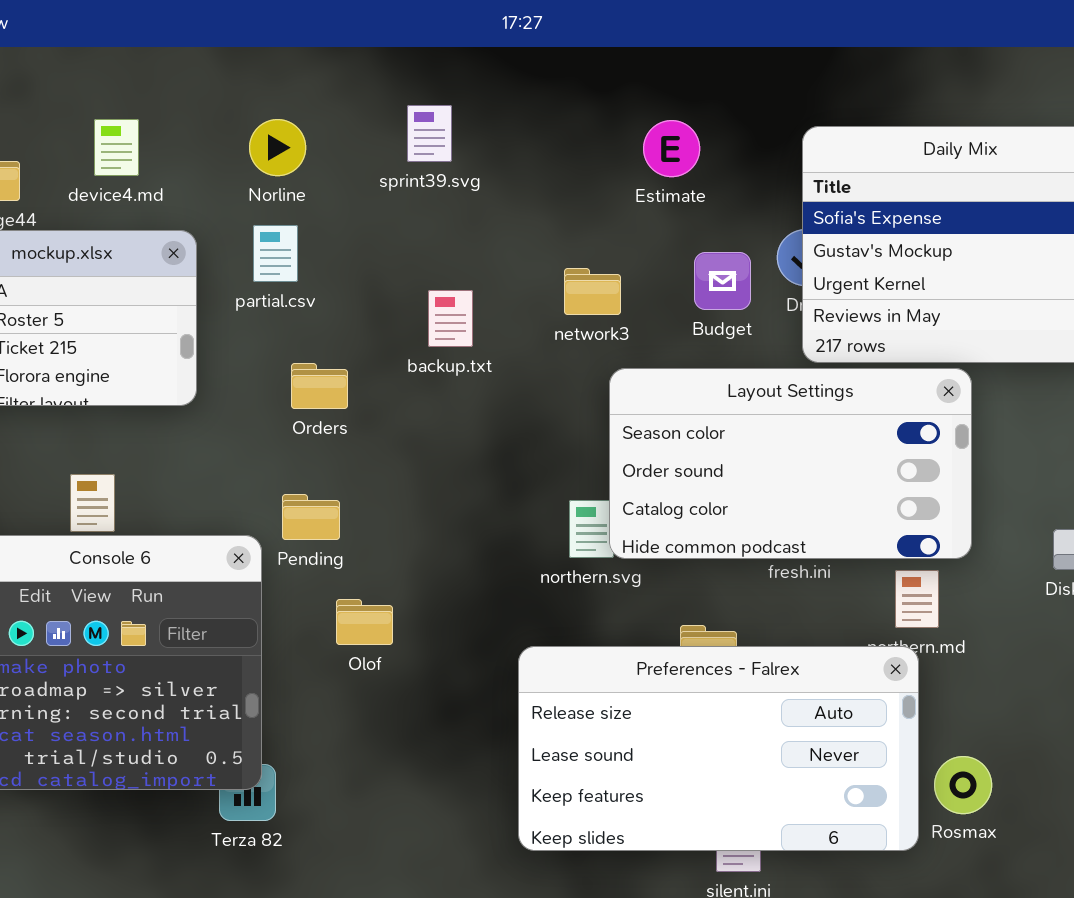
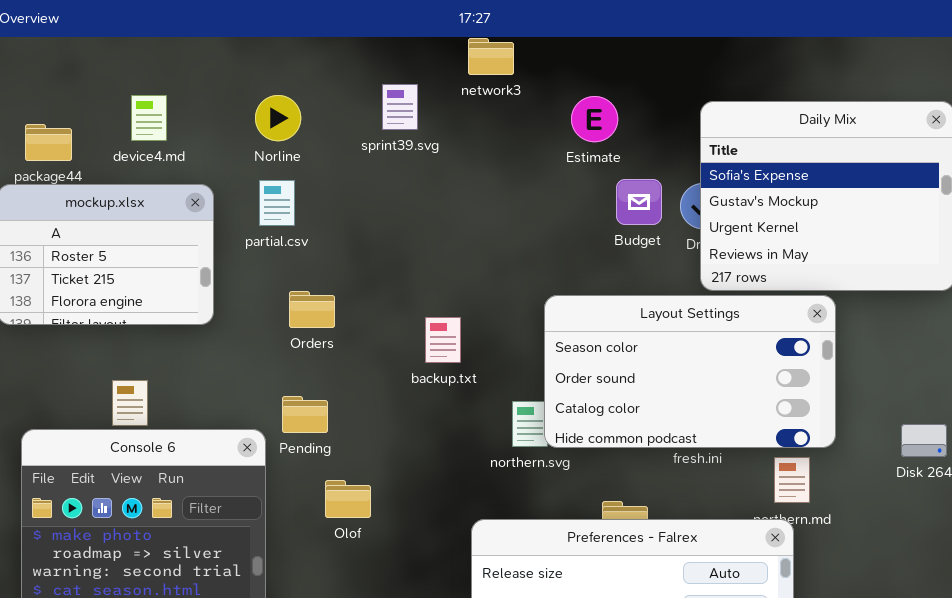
Budget: [694,252,751,310] -> [616,179,662,225], moved
network3: [564,268,621,315] -> [468,38,514,75], moved
backup.txt: [428,290,473,347] -> [425,317,461,363], moved

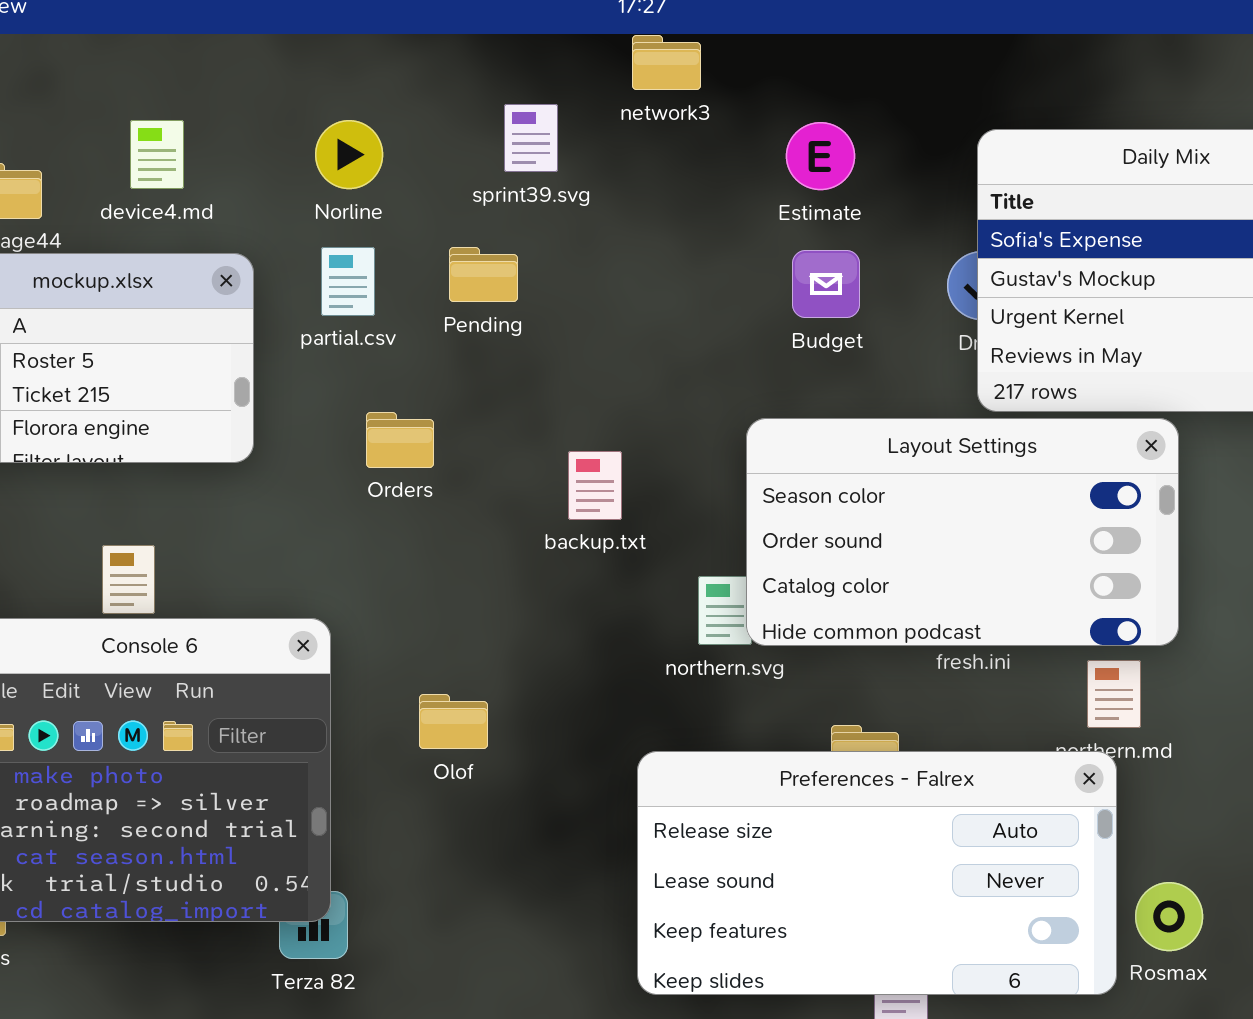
Budget: [616,179,662,225] -> [792,250,860,318], moved
Pending: [282,396,328,433] -> [449,247,518,302], moved

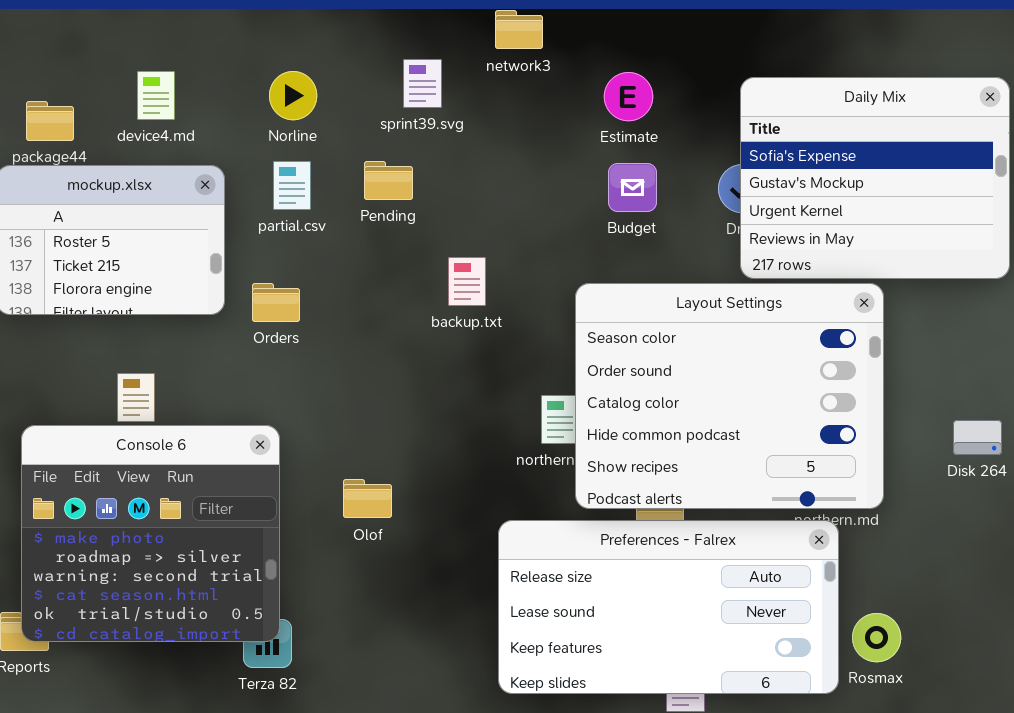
Orders: [366,412,434,468] -> [252,283,300,322], moved
Layout Settings: [746,418,1179,646] -> [575,283,884,509], resized
backup.txt: [568,451,622,520] -> [448,257,486,306], moved

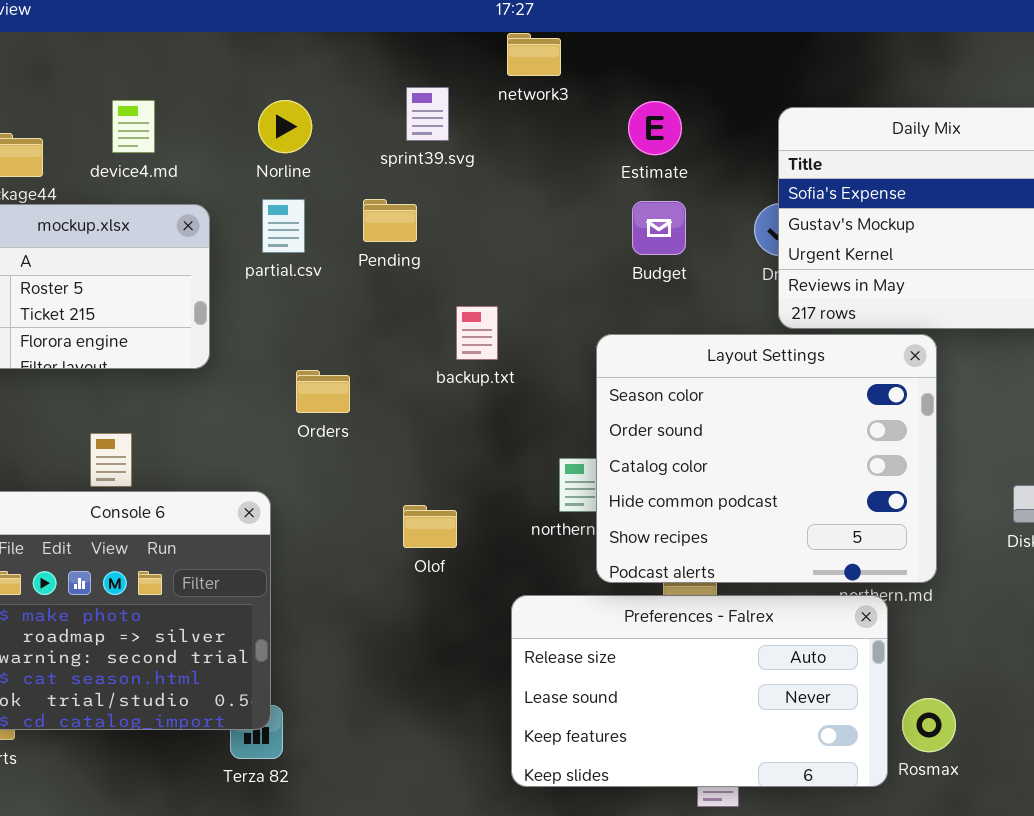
Orders: [252,283,300,322] -> [296,370,350,413], moved
Olof: [343,479,392,518] -> [403,505,457,548], moved

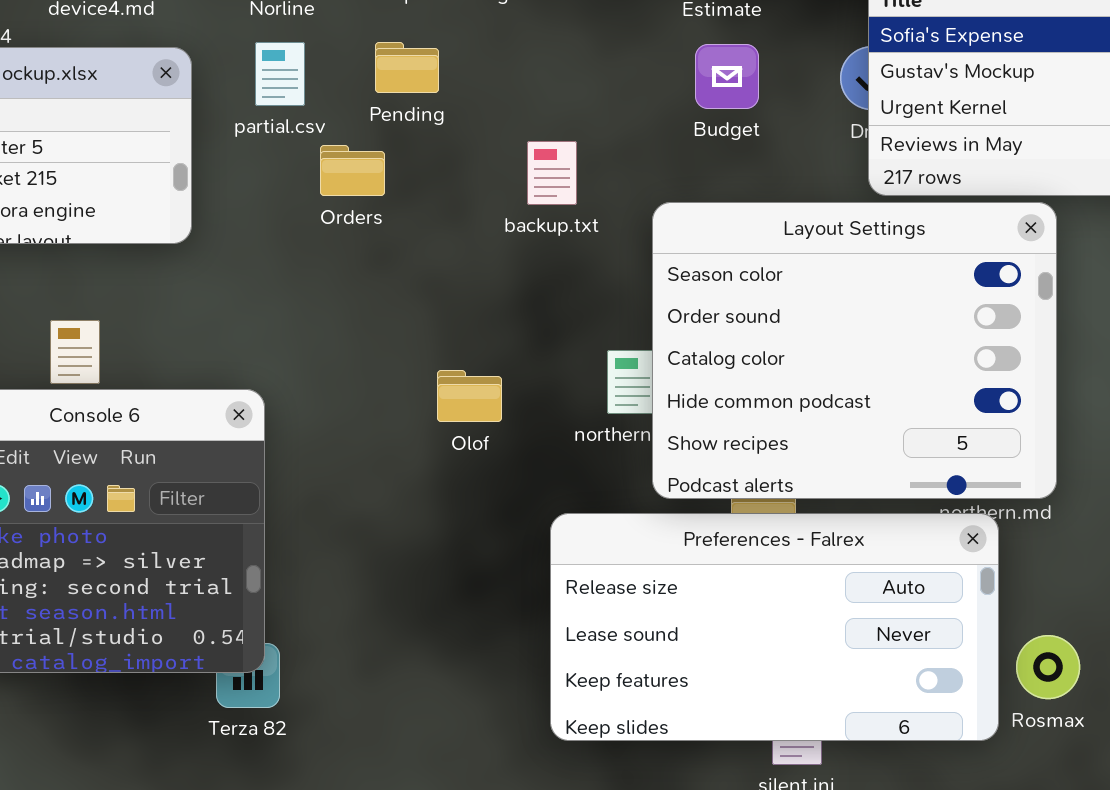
backup.txt: [456,306,498,360] -> [527,141,577,205], moved
Orders: [296,370,350,413] -> [320,145,385,196], moved
Olof: [403,505,457,548] -> [437,370,502,422], moved

